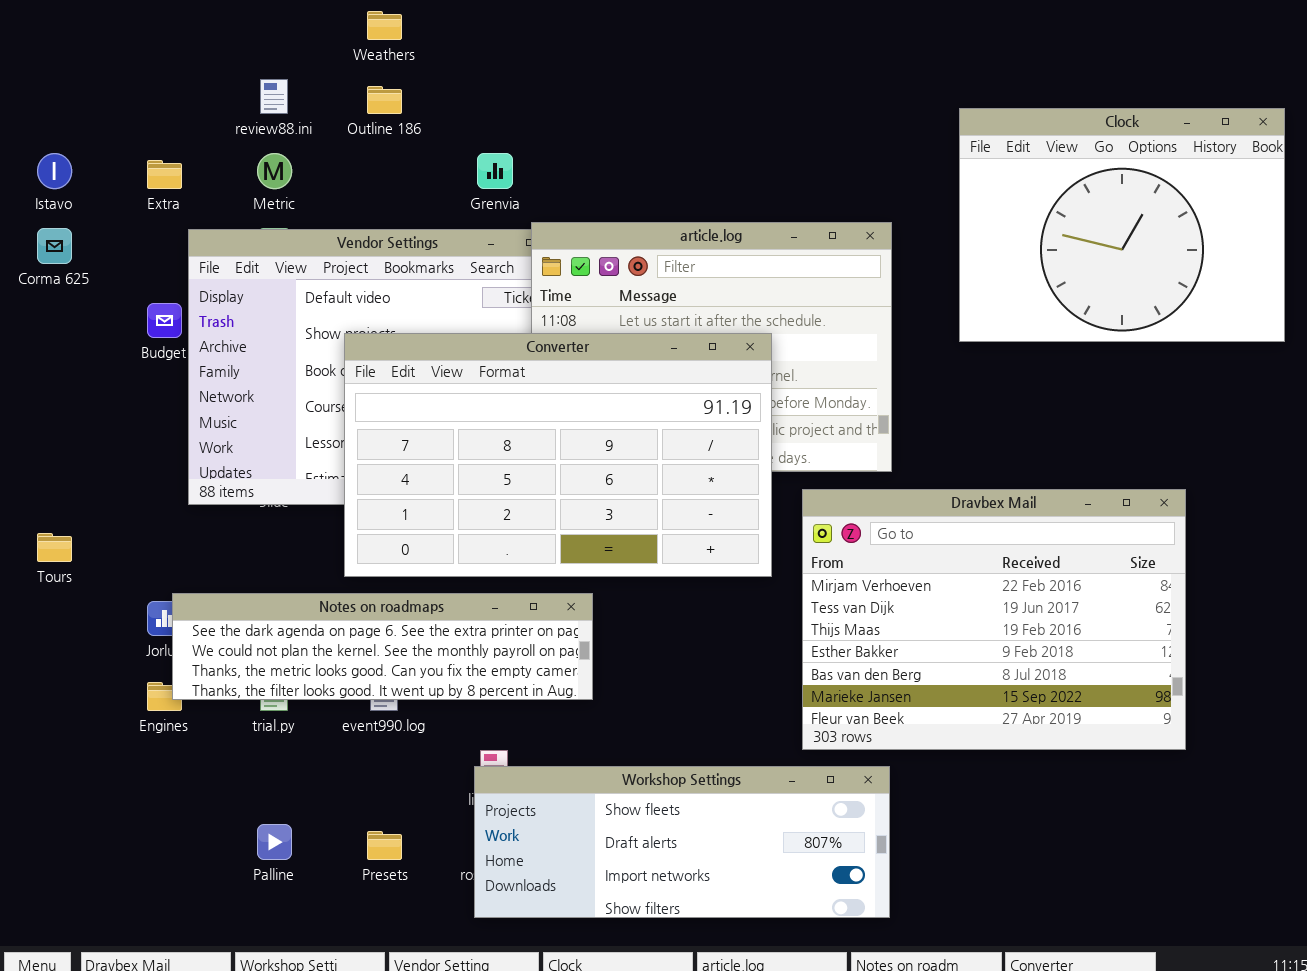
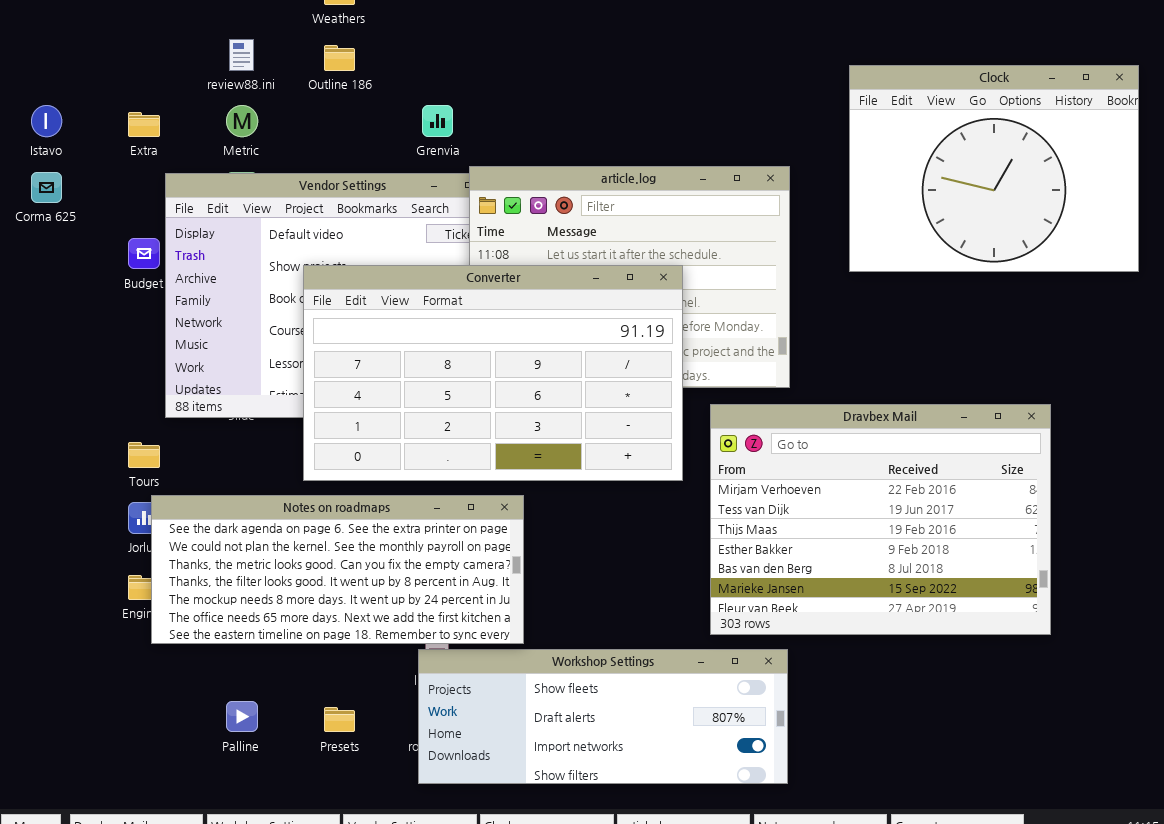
Tours: [37,533,72,562] -> [128,442,160,468], moved
Notes on roadmaps: [172,593,593,700] -> [151,495,524,644], resized

